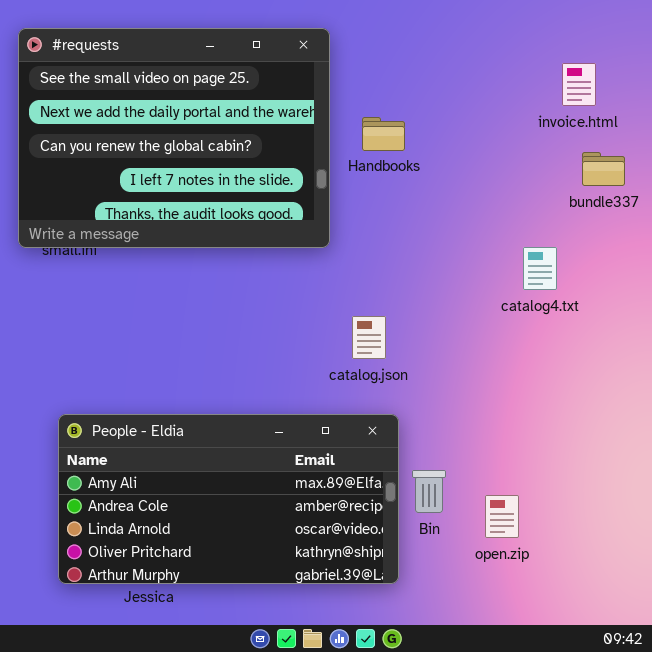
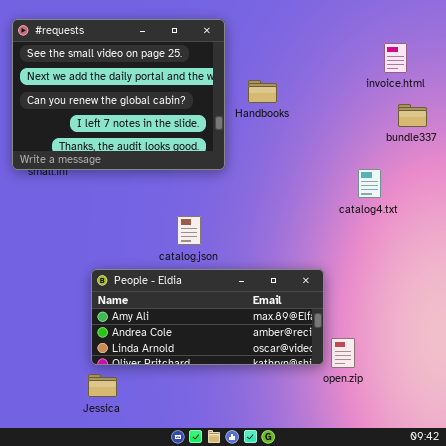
catalog.json: [352,316,386,359] -> [177,216,201,245], moved
People - Eldia: [58,414,399,584] -> [91,269,324,365], moved, resized

